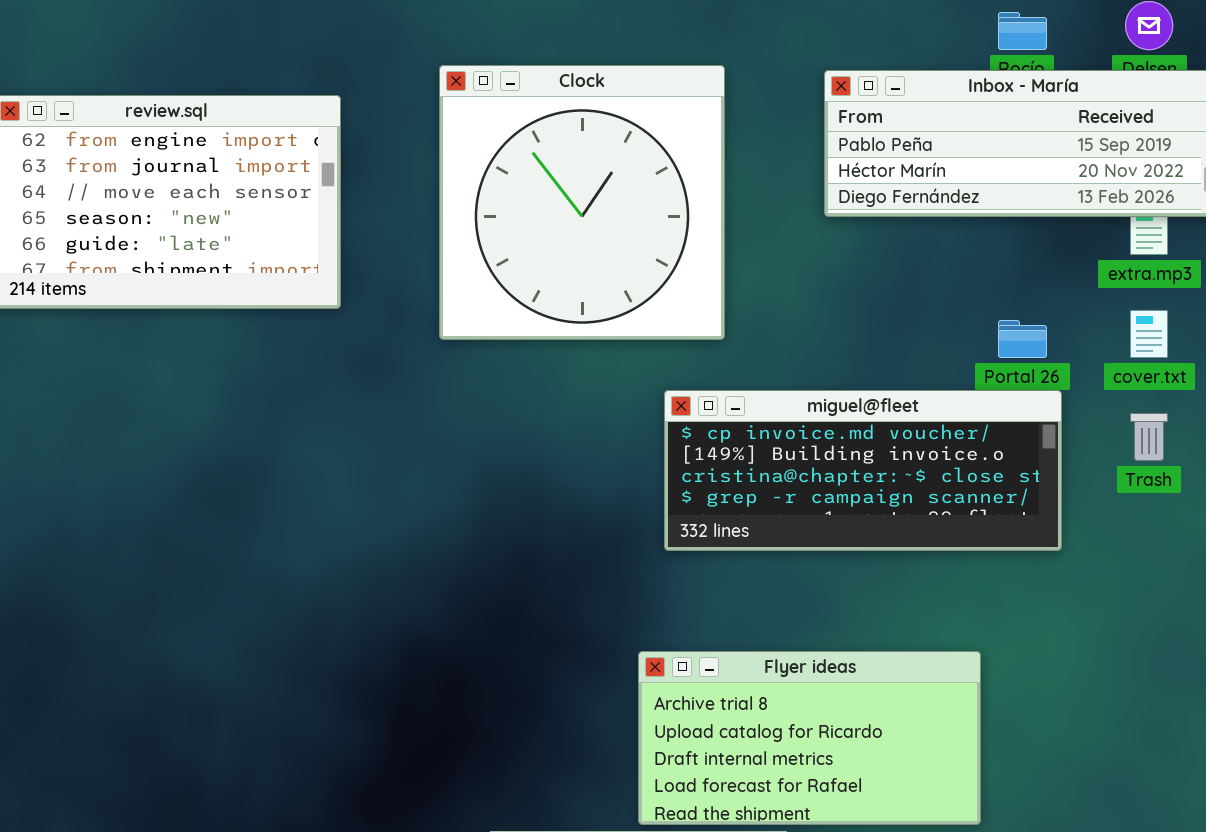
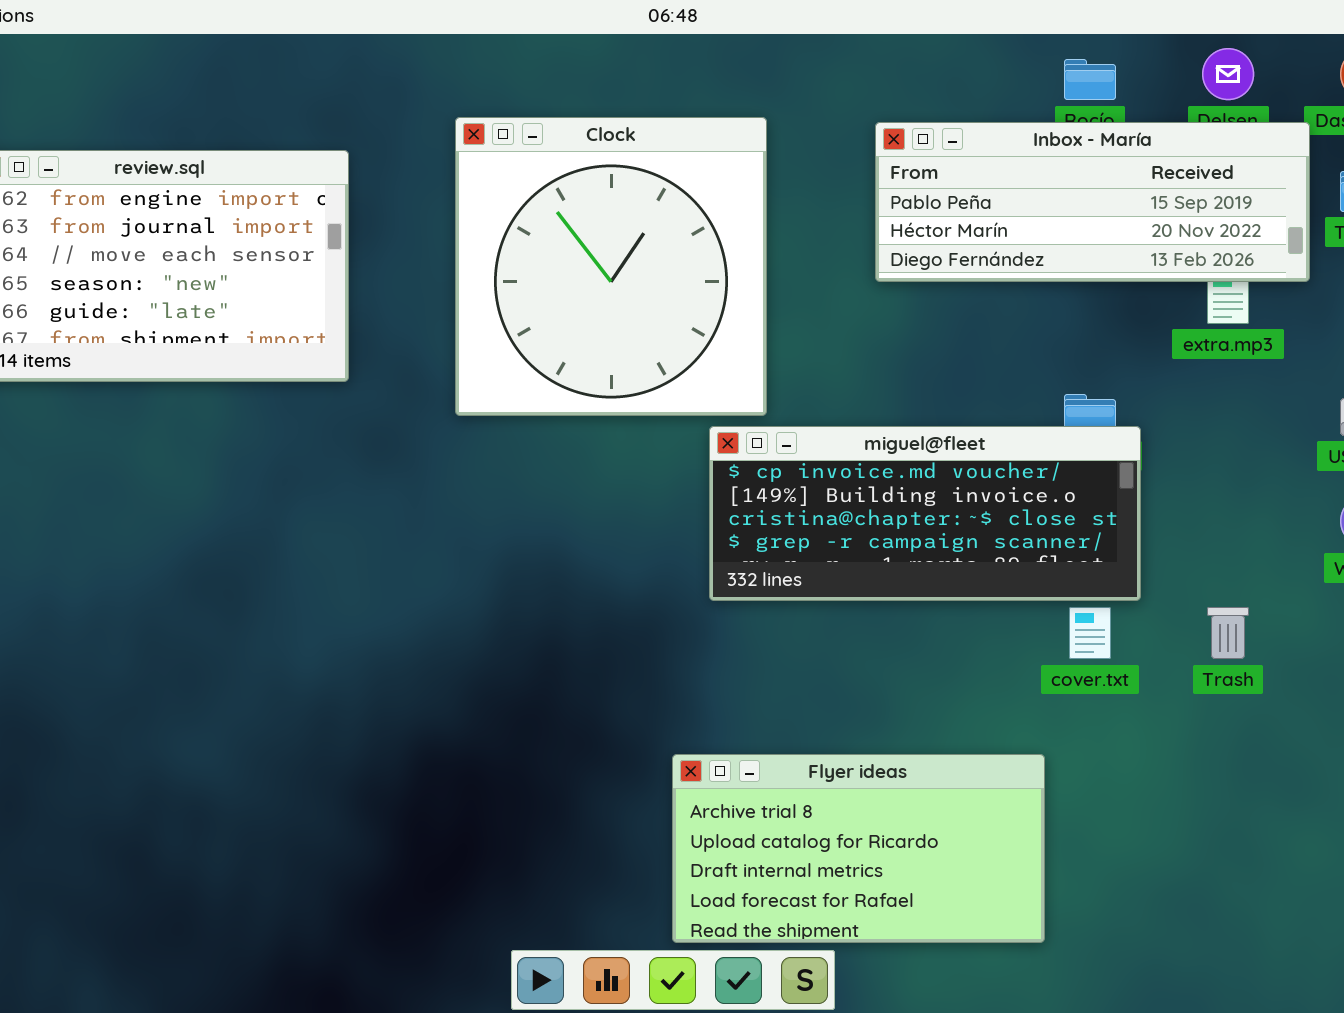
cover.txt: [1130,310,1168,358] -> [1069,607,1111,659], moved
miguel@fleet: [664,390,1062,551] -> [709,426,1141,601], moved
Trash: [1130,413,1168,461] -> [1207,607,1249,659], moved

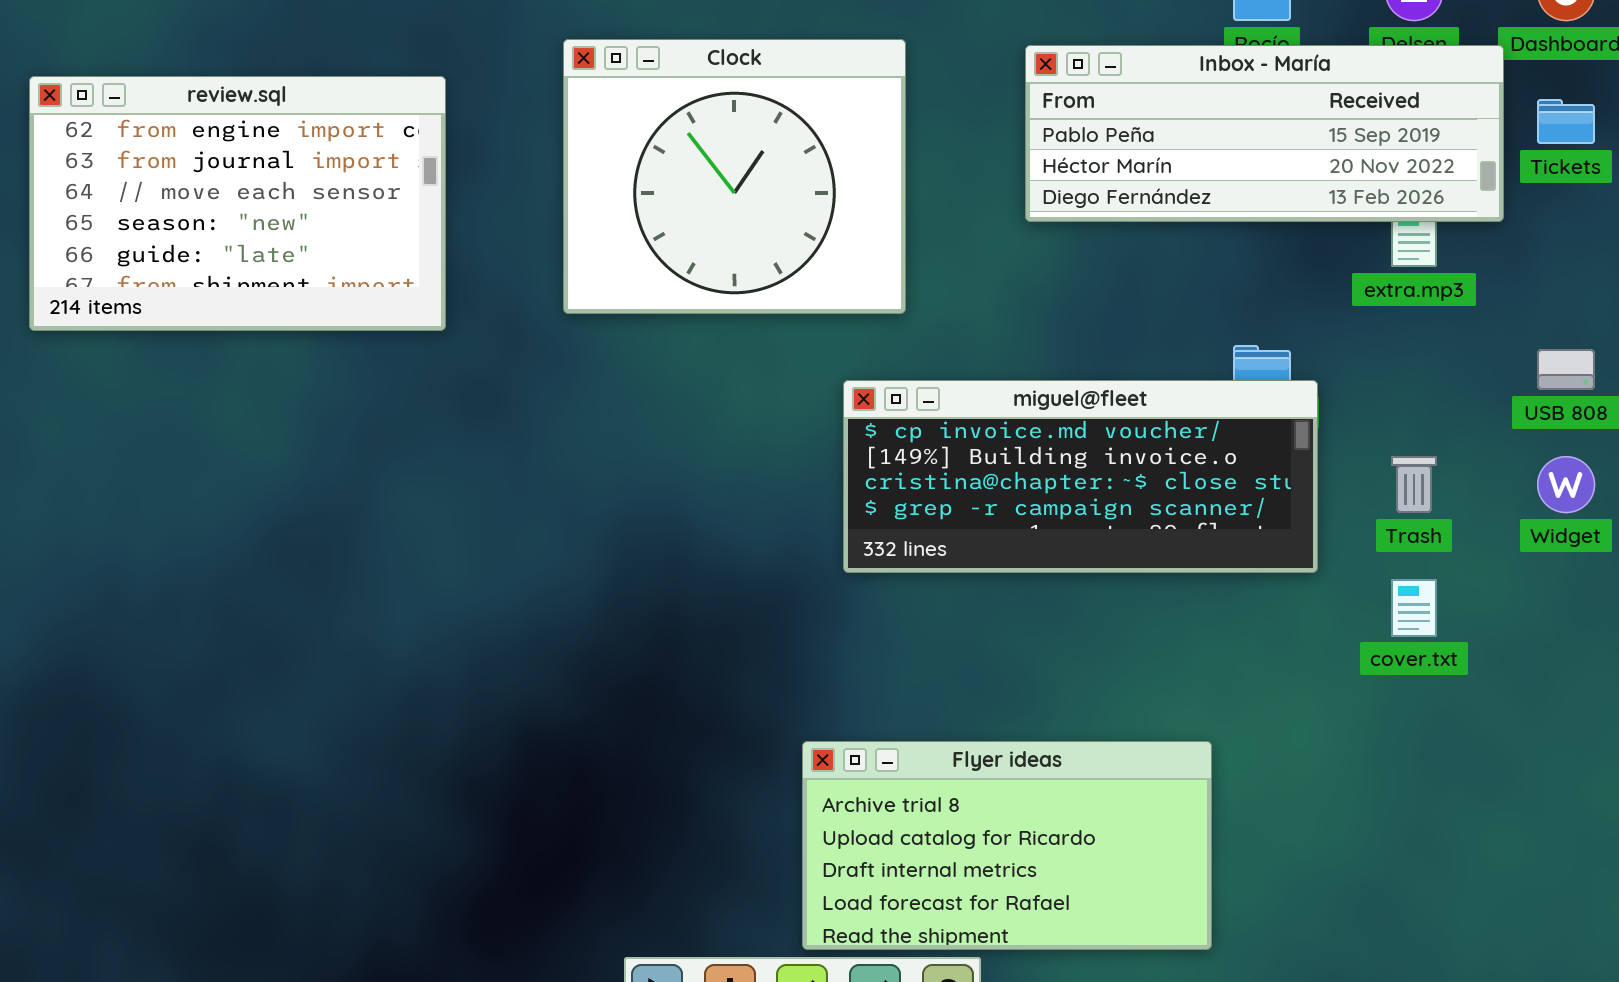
Clock: [455,117,767,416] -> [563,39,906,314], resized
cover.txt: [1069,607,1111,659] -> [1391,579,1437,637], moved
Trash: [1207,607,1249,659] -> [1391,456,1437,513], moved

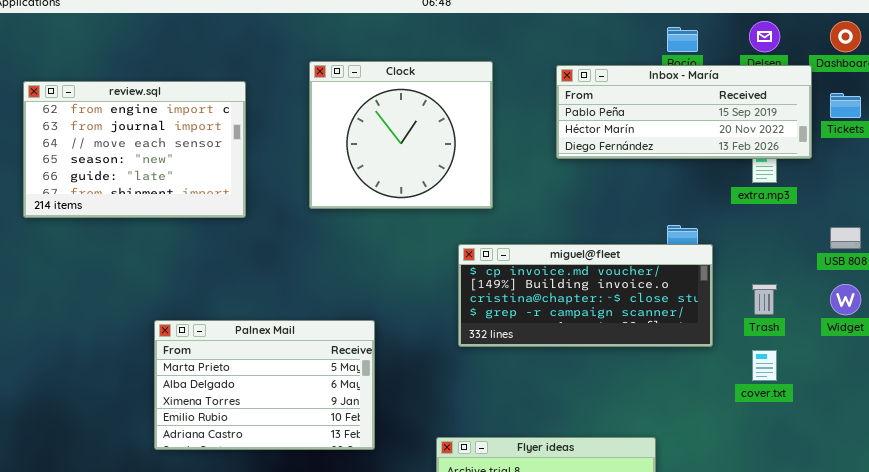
Palnex Mail: none -> [154,320,375,450], opened

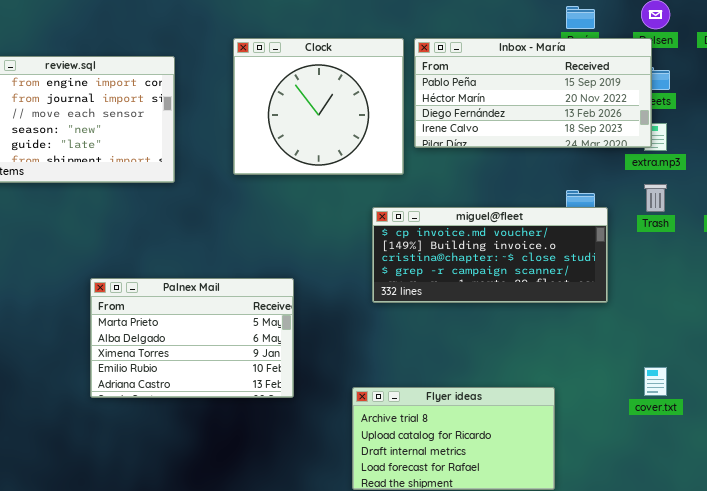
Inbox - María: [556,65,812,159] -> [414,38,652,148], moved, resized
Trash: [752,284,777,315] -> [644,184,667,212], moved
cover.txt: [752,350,777,381] -> [644,367,667,396], moved

